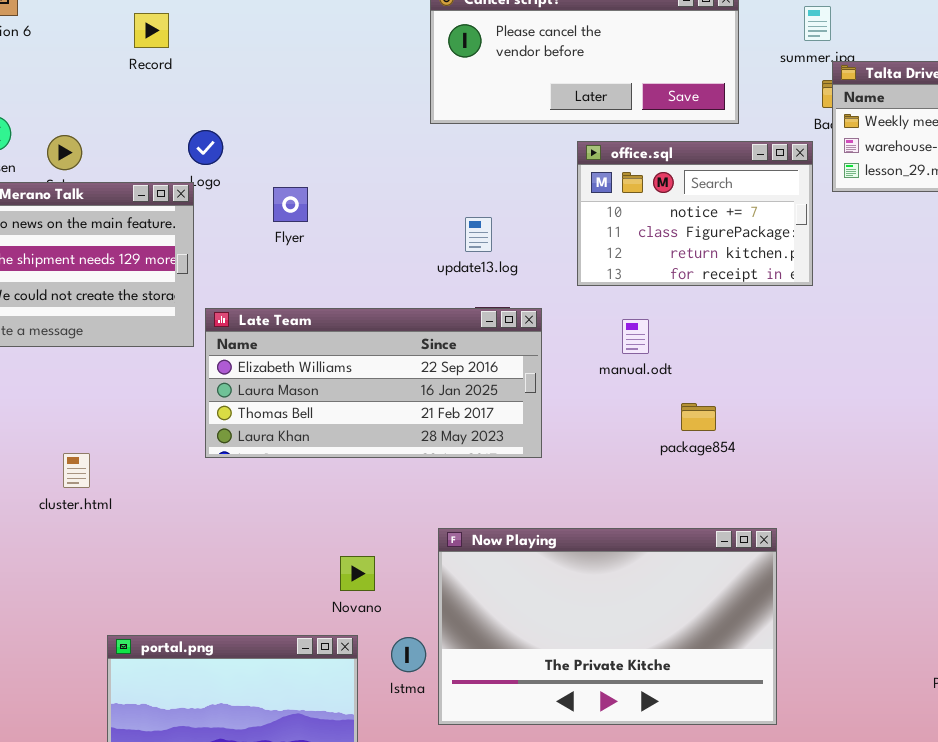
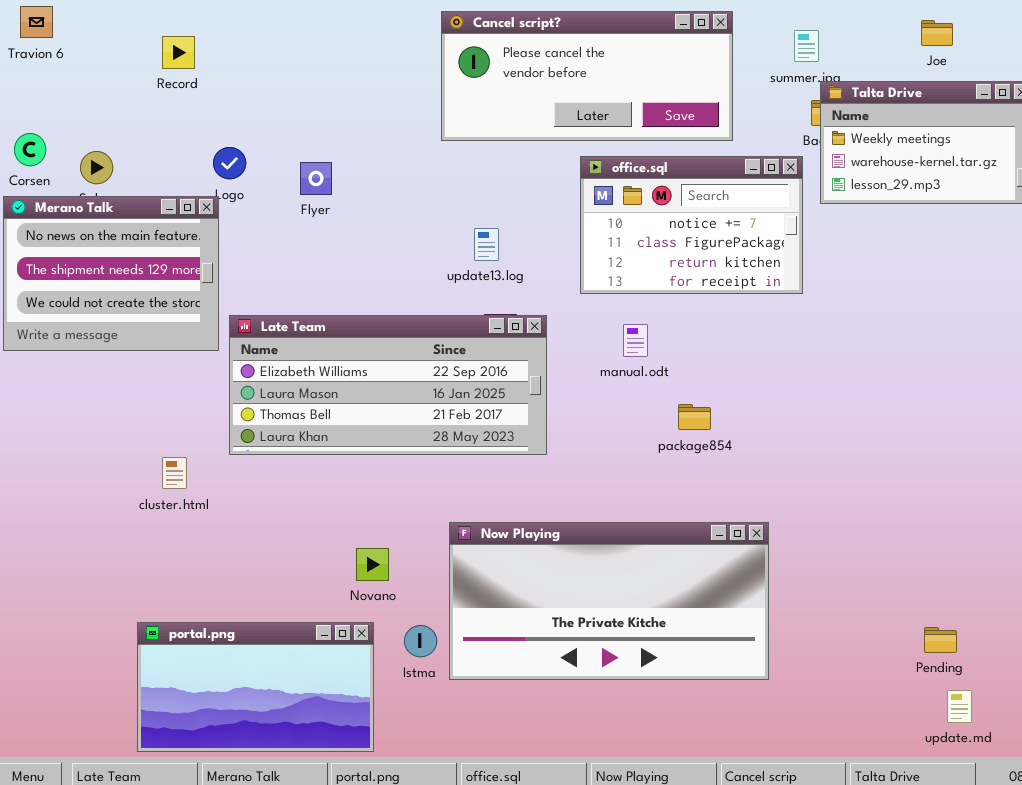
Flyer: [273,187,308,222] -> [300,162,332,195], moved
cluster.html: [63,453,90,488] -> [162,457,187,489], moved
Now Playing: [438,528,777,725] -> [449,522,769,680], resized

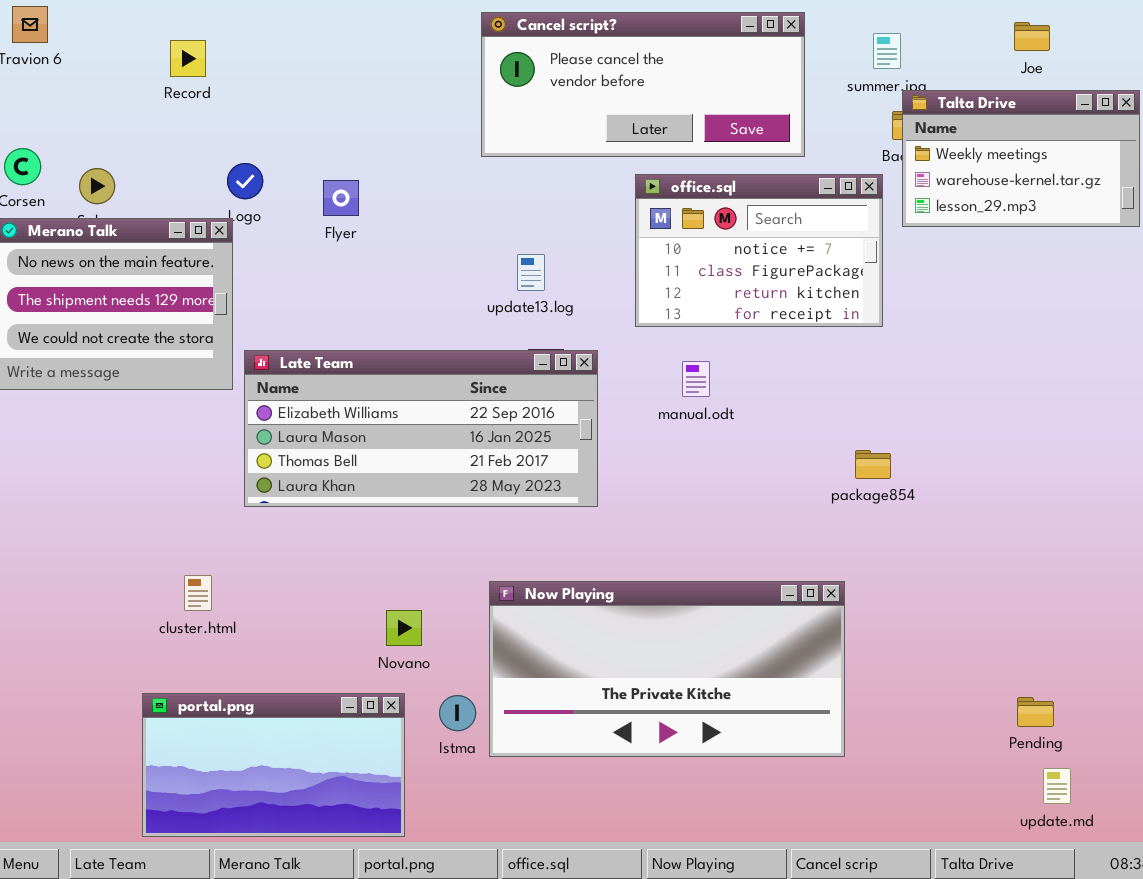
package854: [678,404,711,430] -> [855,450,891,479], moved
cluster.html: [162,457,187,489] -> [184,575,212,611], moved

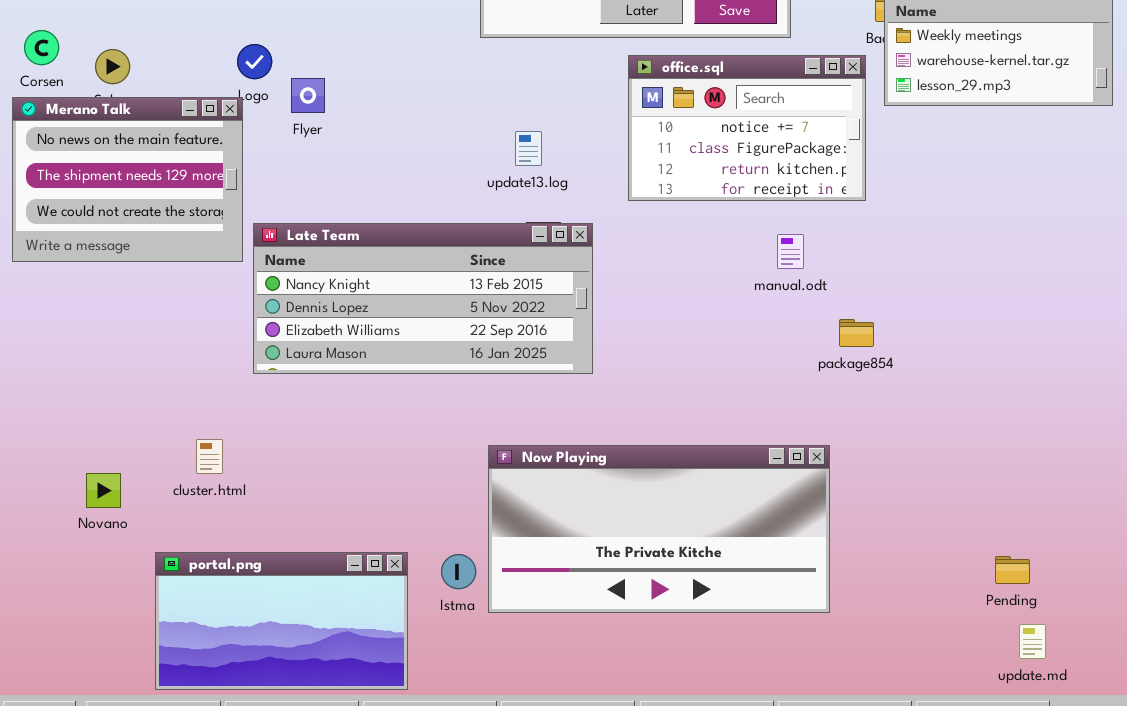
Flyer: [323,180,359,216] -> [291,78,325,113], moved
Late Team: [244,350,598,507] -> [253,223,593,374], scrolled up 2 rows
manual.odt: [682,361,710,397] -> [777,234,804,269], moved
Novano: [386,610,422,646] -> [86,473,121,508], moved

